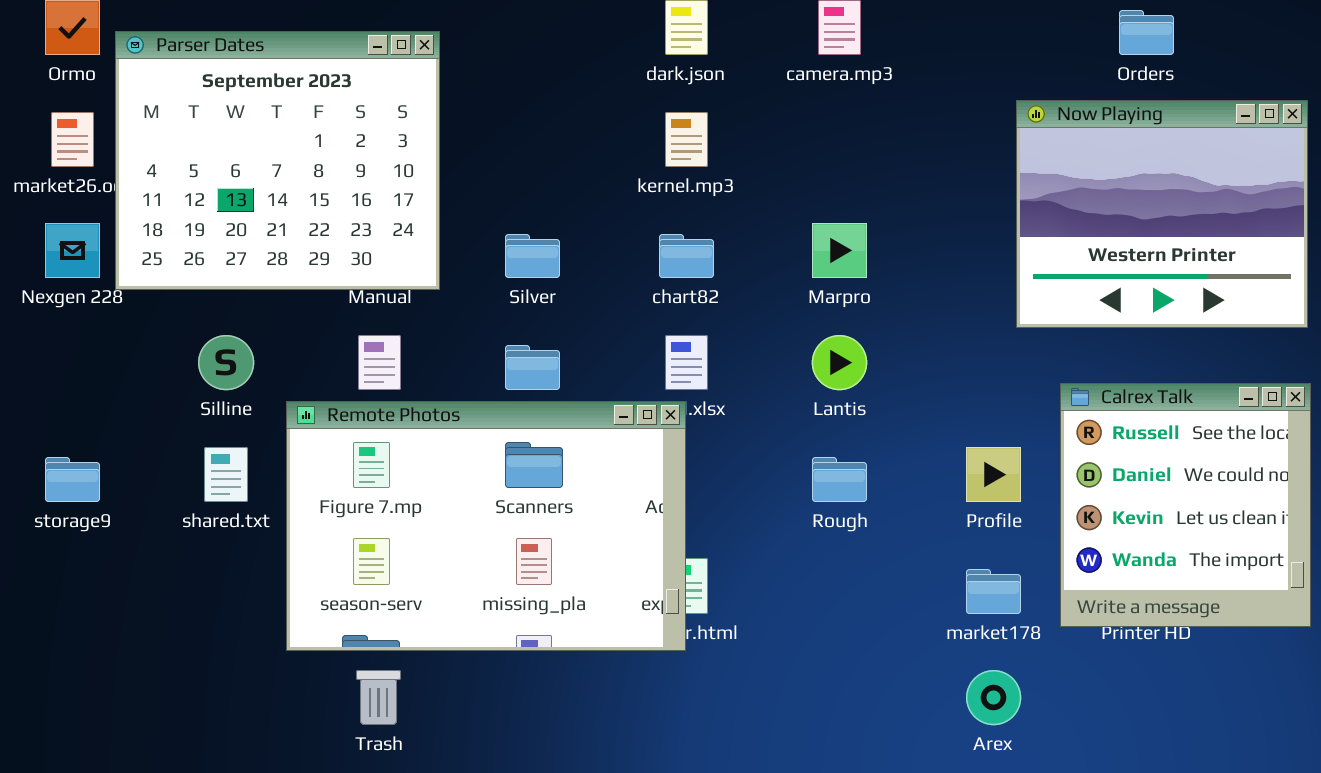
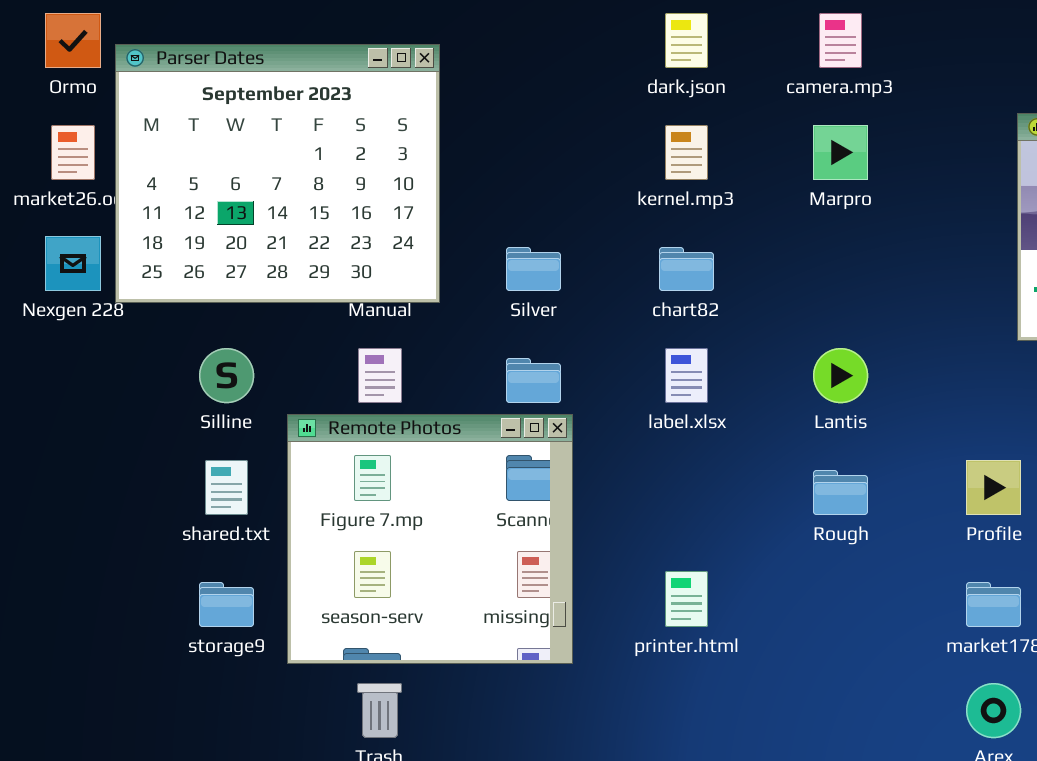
Marpro: [812,223,867,278] -> [813,125,868,180], moved
Remote Photos: [286,401,686,651] -> [287,414,573,664], resized
storage9: [45,457,100,502] -> [199,582,254,627], moved

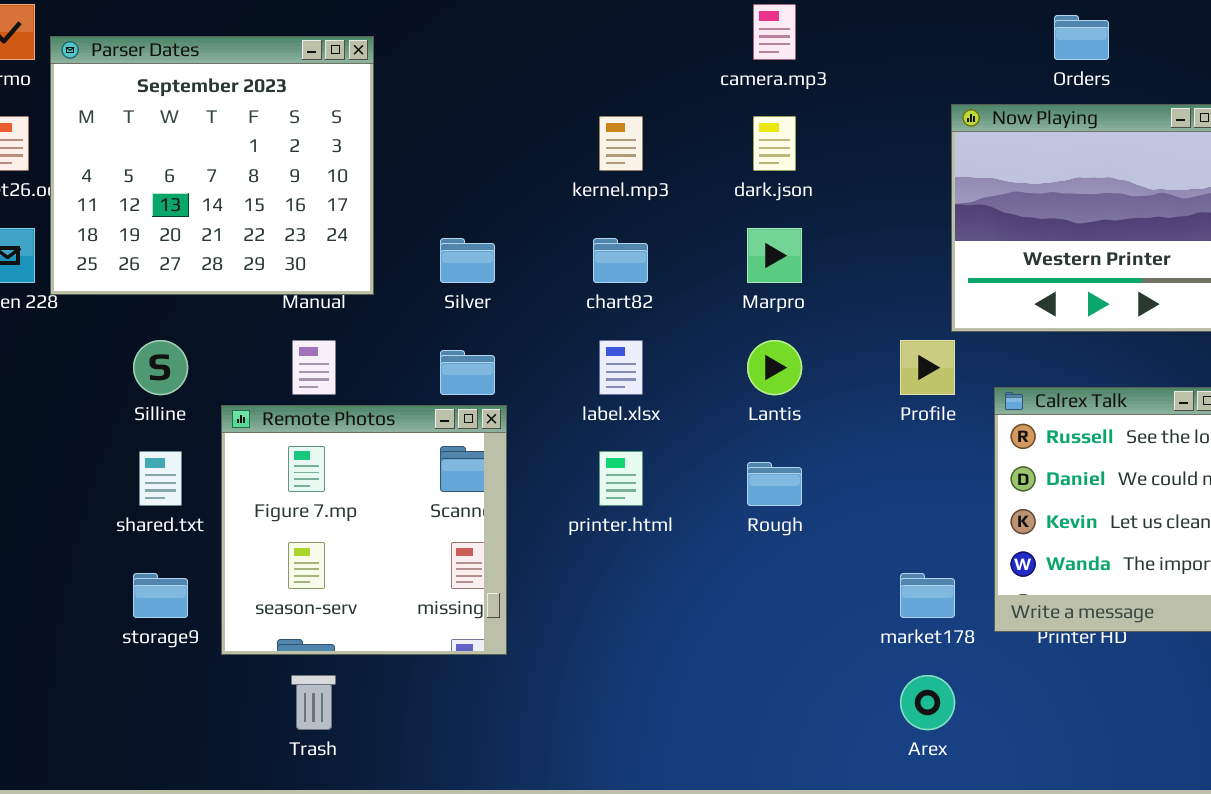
dark.json: [665,13,708,68] -> [753,116,796,171], moved
Marpro: [813,125,868,180] -> [747,228,802,283], moved
Profile: [966,460,1021,515] -> [900,340,955,395], moved
printer.html: [665,571,708,627] -> [599,451,643,506], moved

